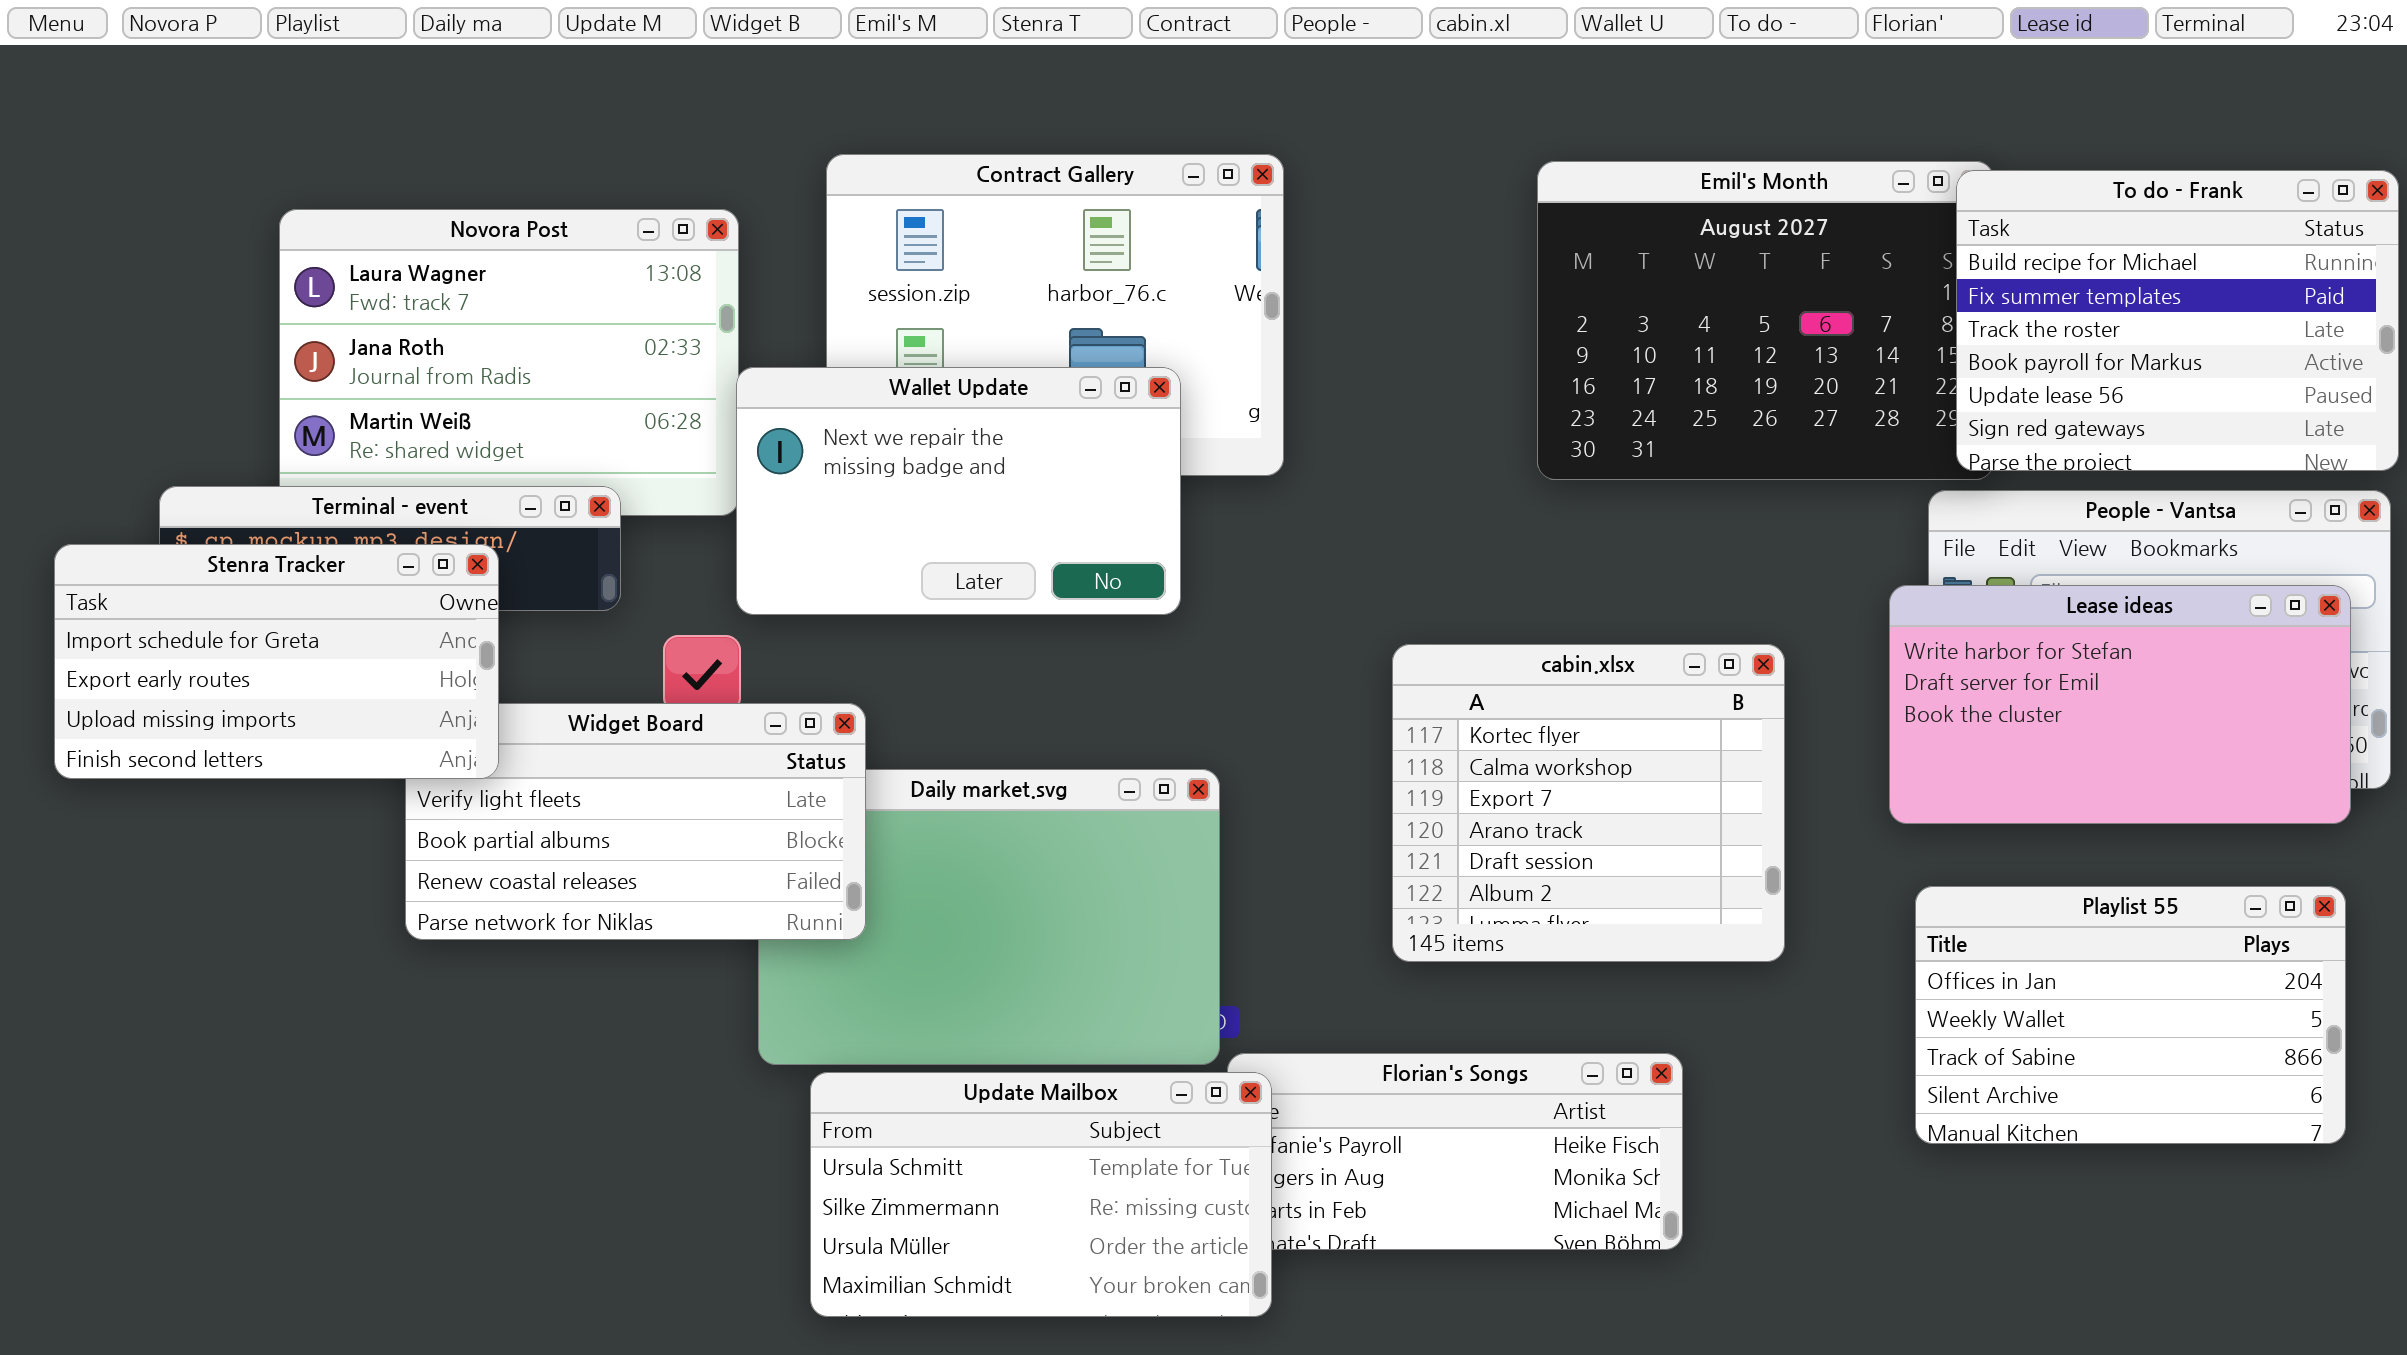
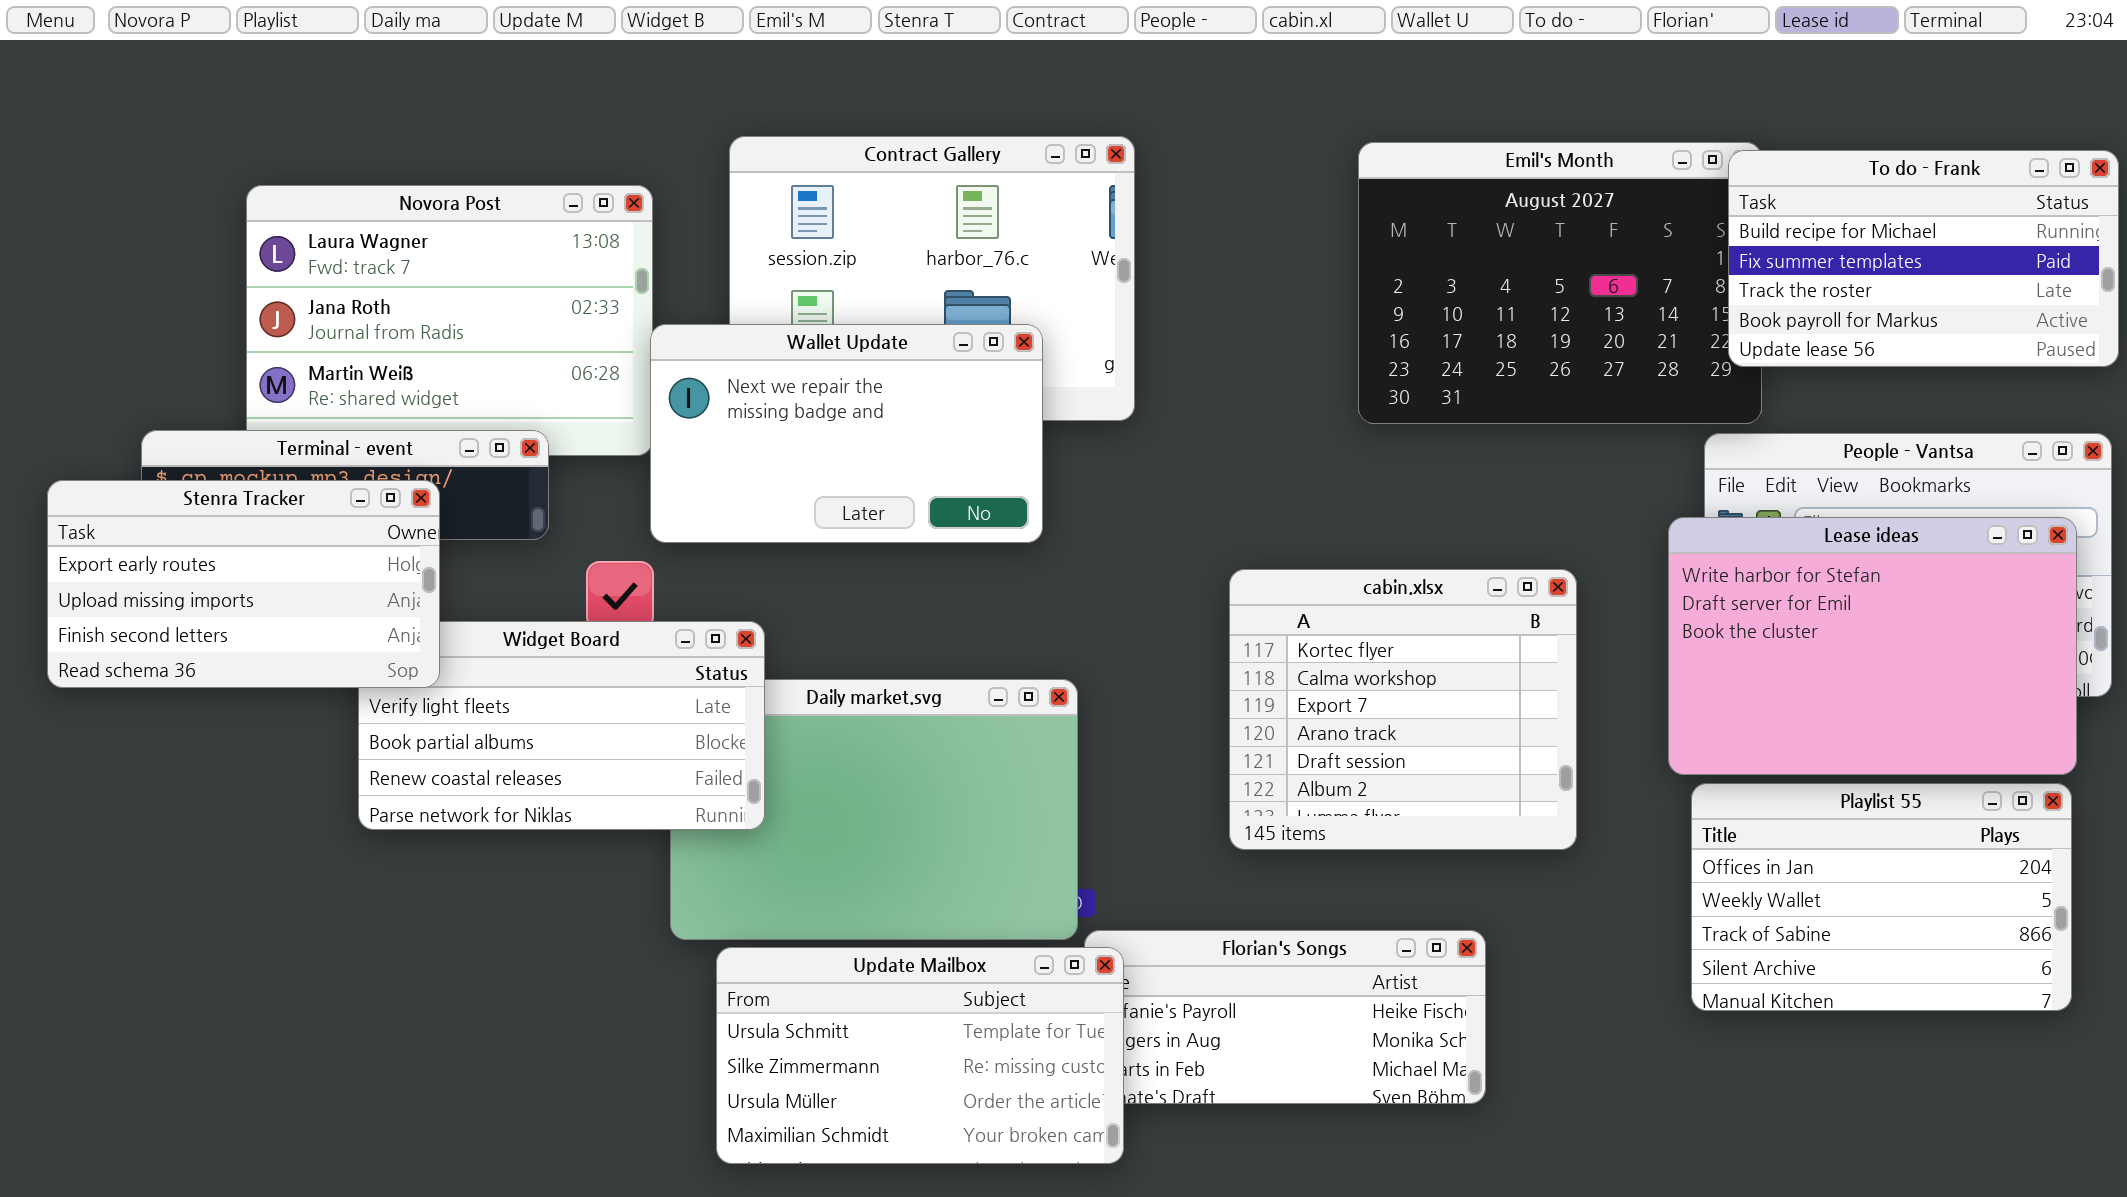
To do - Frank: [1956,170,2399,471] -> [1728,150,2119,367], resized
Stenra Tracker: [54,544,499,779] -> [47,480,440,688], scrolled down 1 row
Lease ideas: [1889,585,2351,824] -> [1668,517,2077,775], resized

